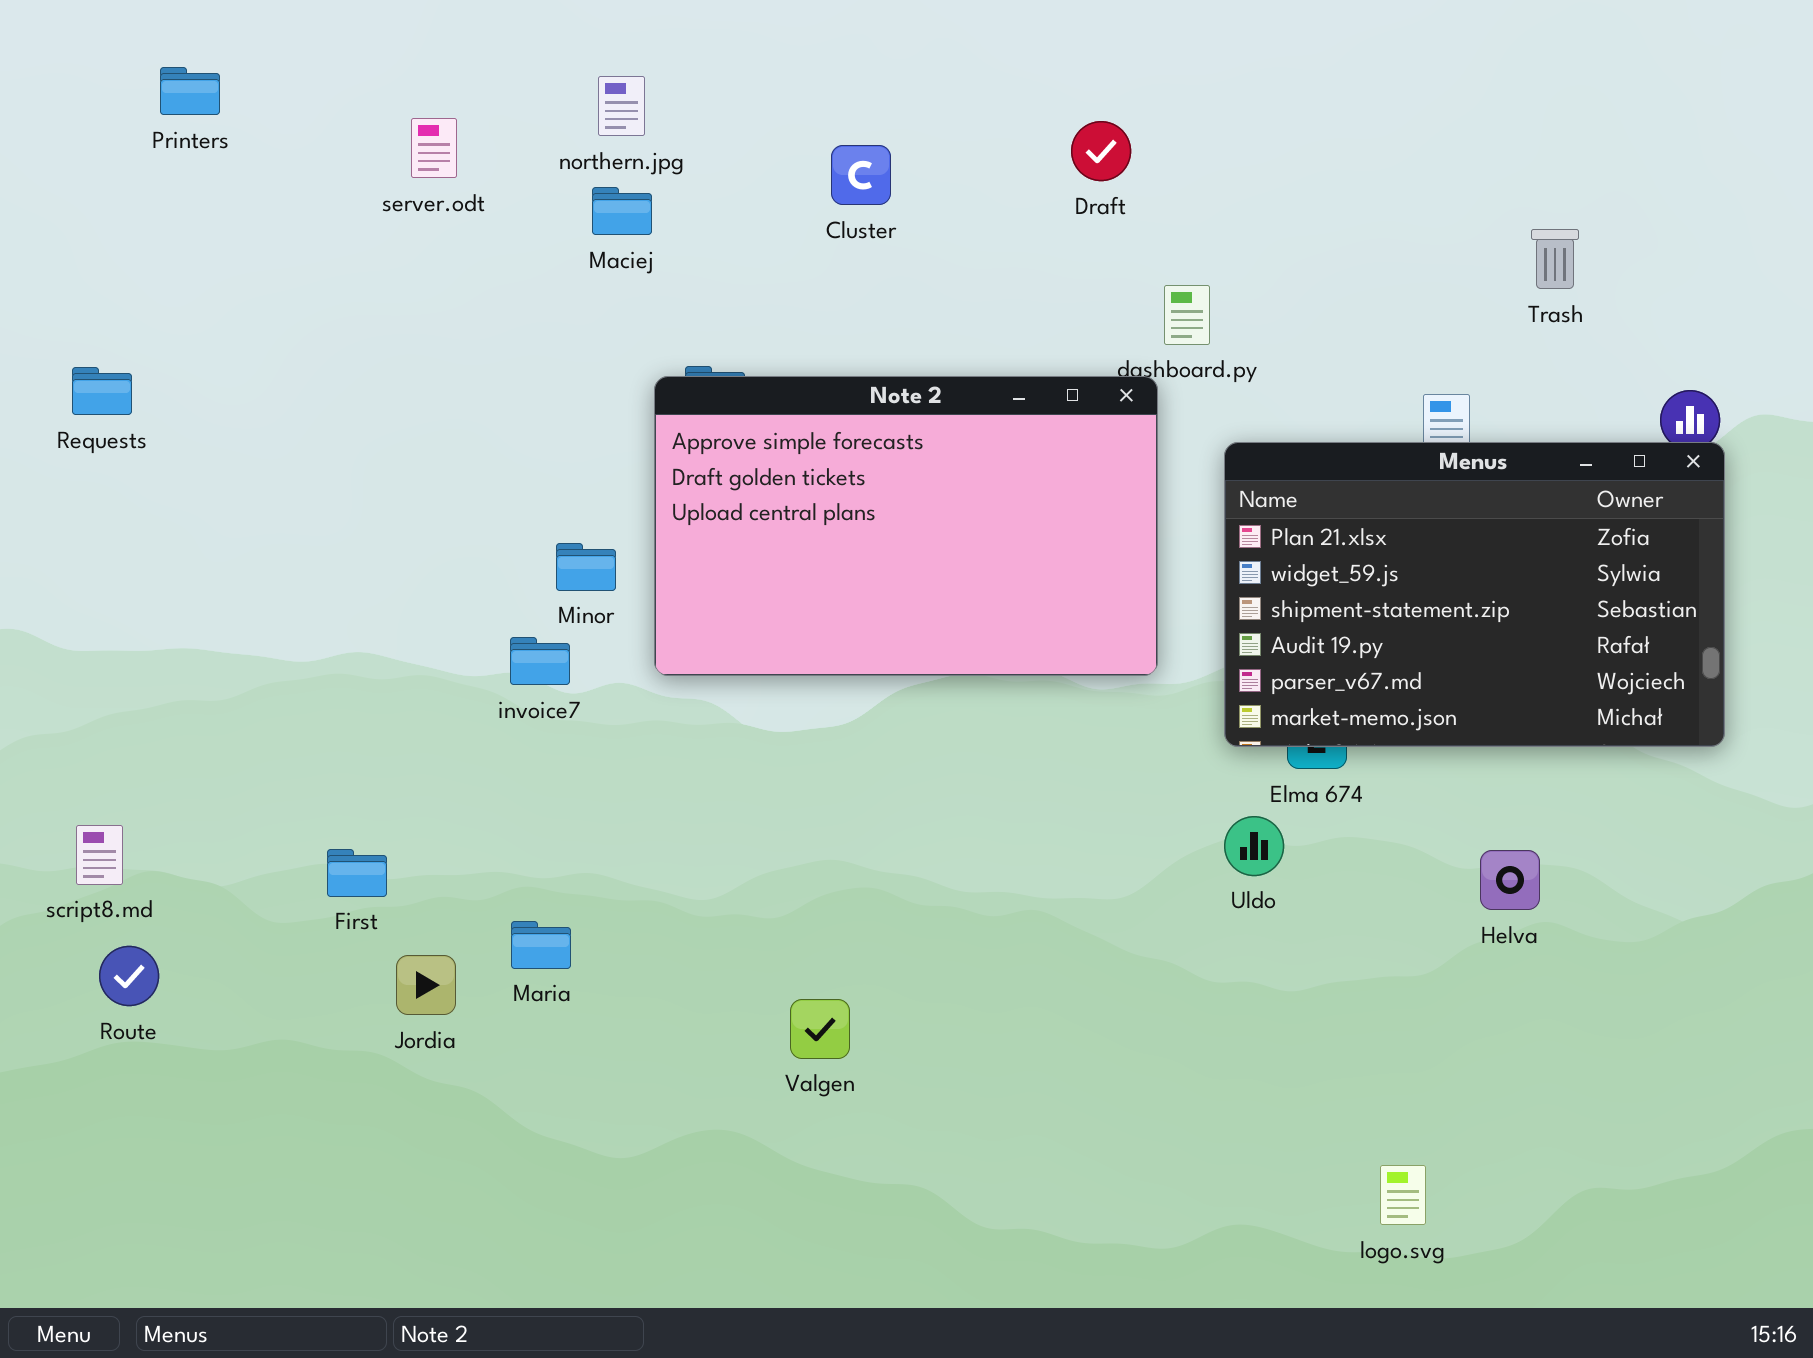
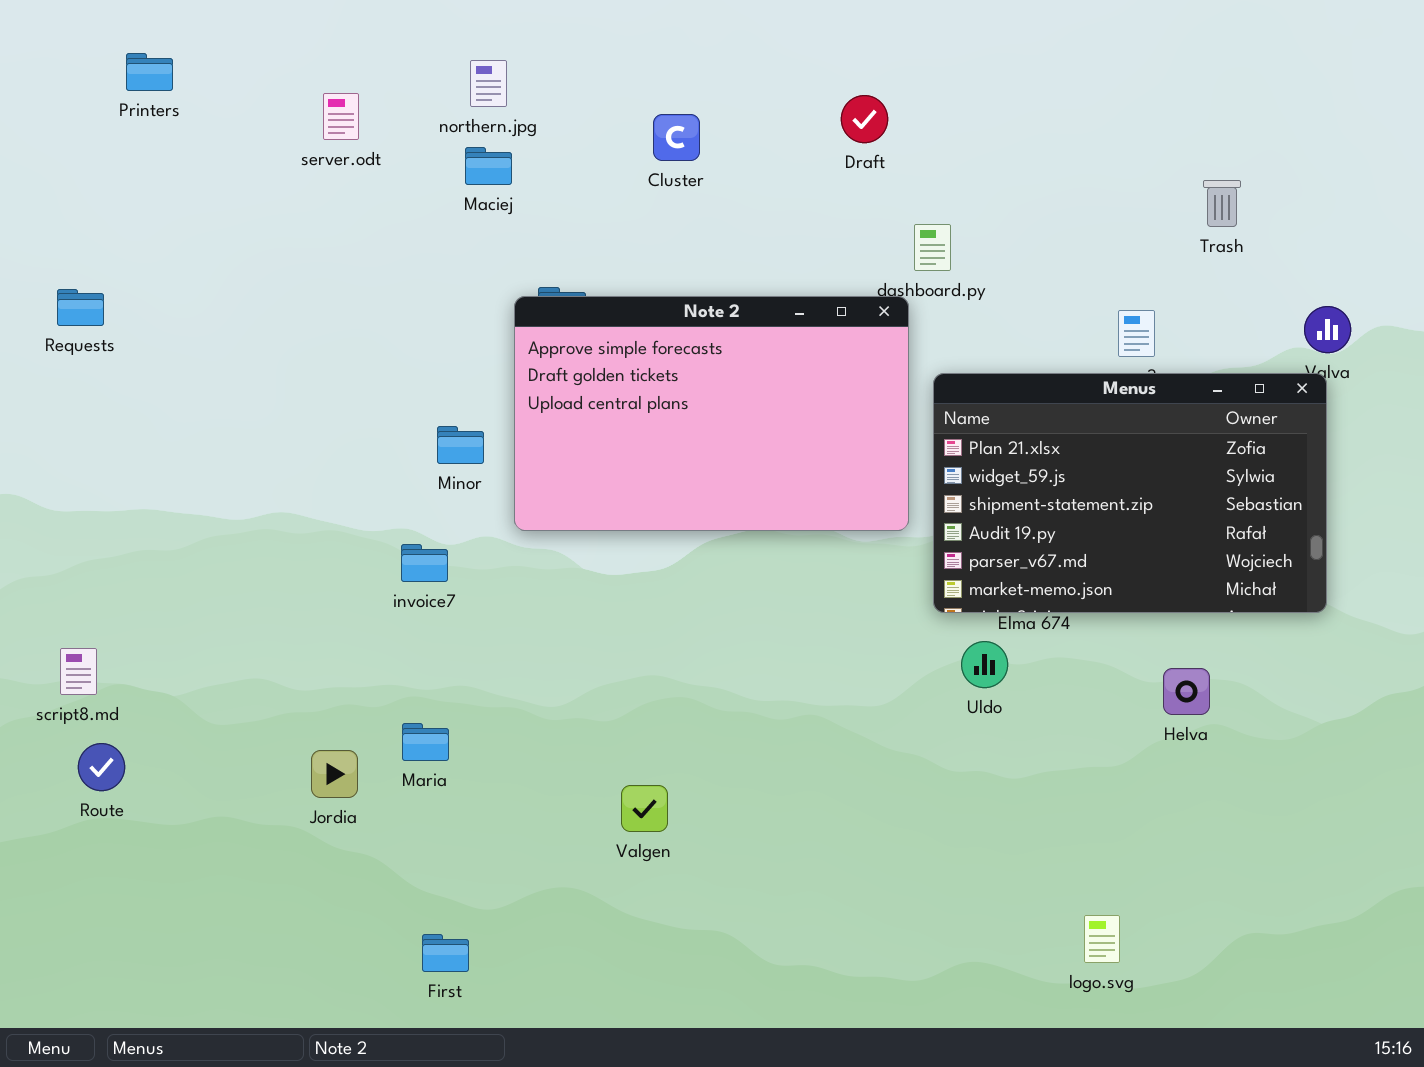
Menus: [1224,442,1725,747] -> [933,373,1327,613], moved
invoice7: [510,637,570,685] -> [401,544,448,582], moved
First: [327,849,387,897] -> [422,934,469,972], moved

